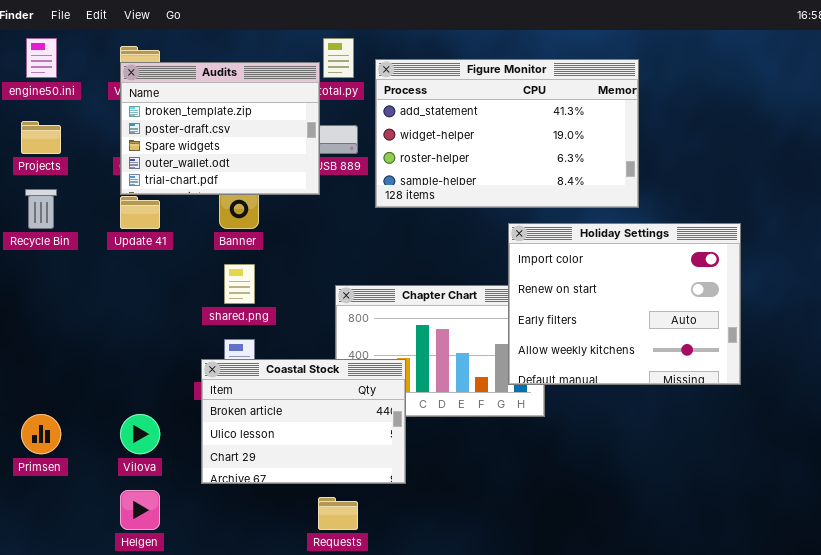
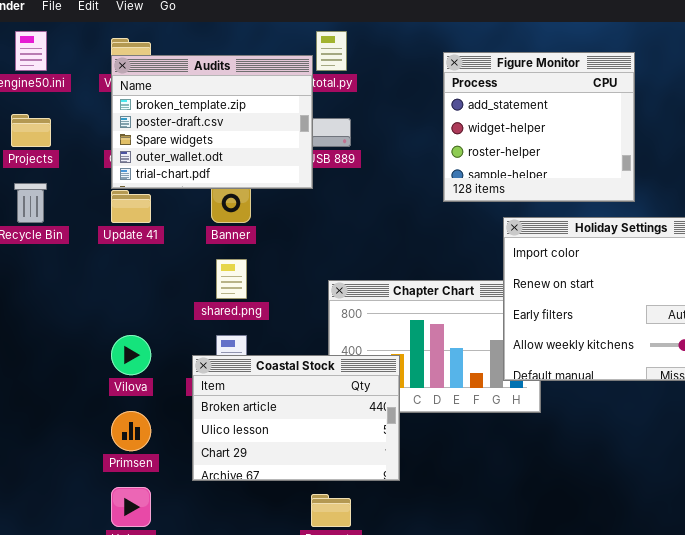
Figure Monitor: [375,59,639,208] -> [443,52,635,202], resized
Primsen: [21,414,61,454] -> [111,411,151,451], moved
Vilova: [120,414,160,454] -> [111,335,151,375], moved

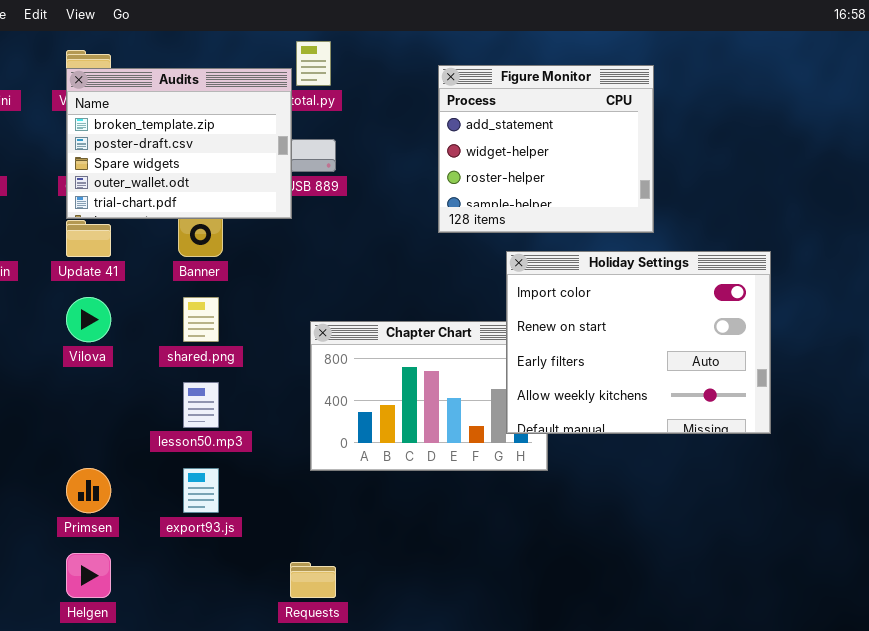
Vilova: [111,335,151,375] -> [66,297,111,342], moved
Coastal Stock: [192,355,400,481] -> none, closed

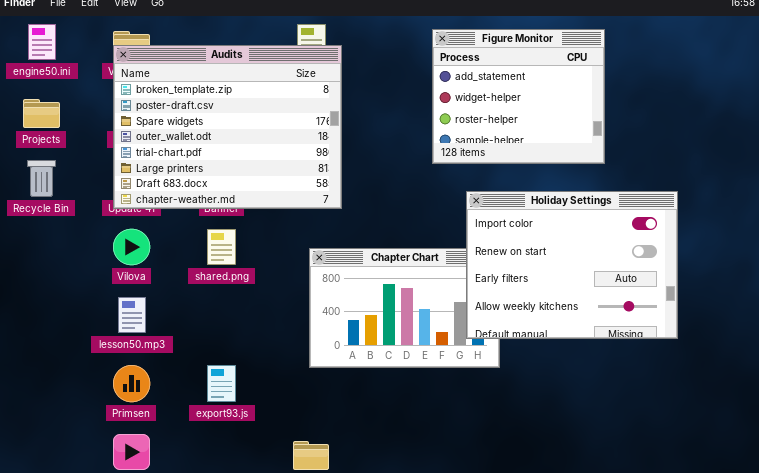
Figure Monitor: [438,65,654,233] -> [432,29,605,164], moved
Audits: [66,68,292,219] -> [113,45,342,209], resized
lesson50.mp3: [183,382,219,428] -> [118,297,146,333], moved

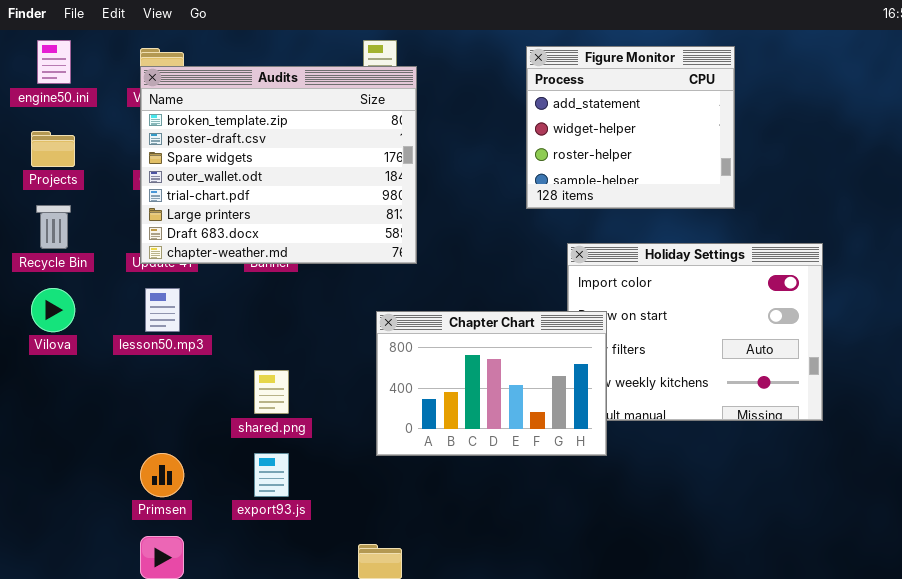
Vilova: [113,229,150,265] -> [31,288,75,332], moved
shared.png: [207,229,236,265] -> [254,370,289,414], moved
Chapter Chart: [309,248,500,368] -> [376,311,607,456], raised
lesson50.mp3: [118,297,146,333] -> [145,288,180,332], moved

